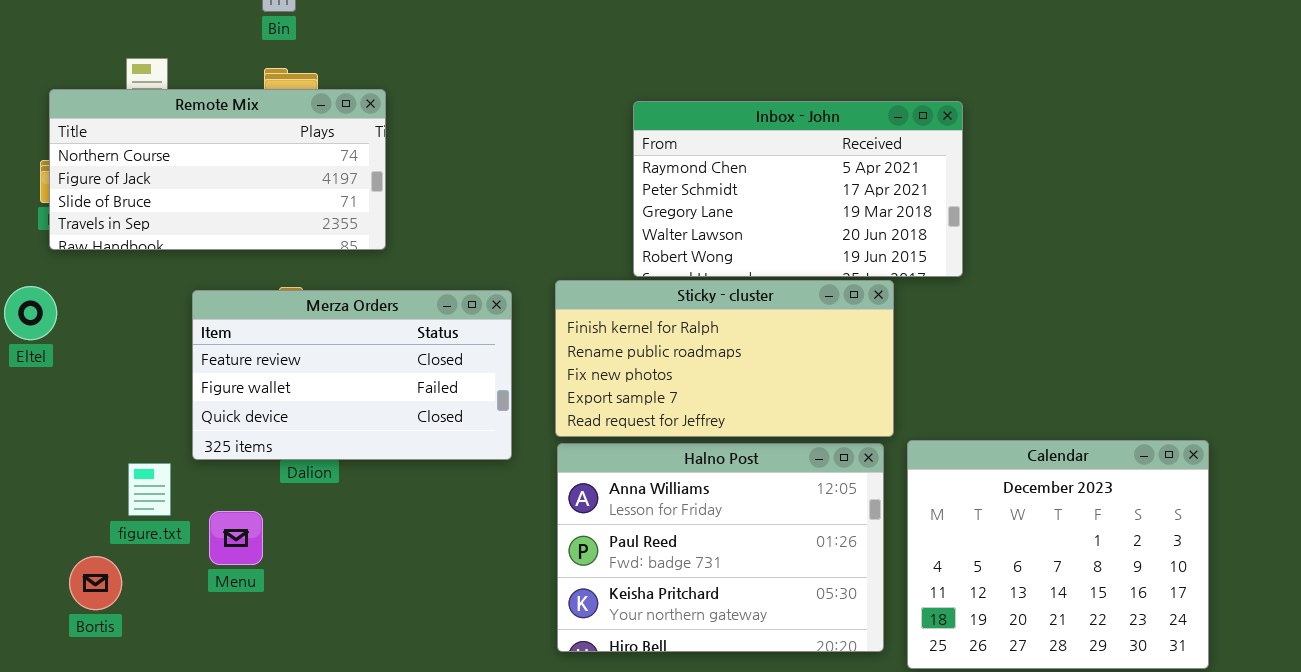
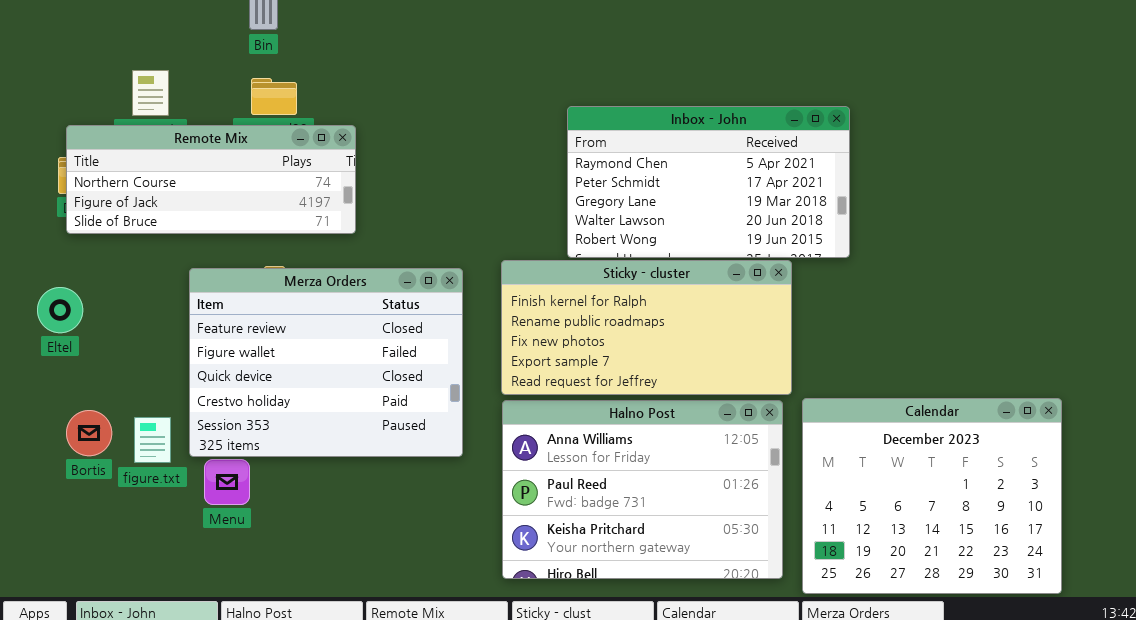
Remote Mix: [49,89,386,250] -> [66,125,356,234], resized
Eltel: [4,286,57,340] -> [37,287,83,333], moved
Merza Orders: [192,290,512,460] -> [189,268,463,457], resized
Bortis: [69,556,122,610] -> [66,410,112,456], moved

